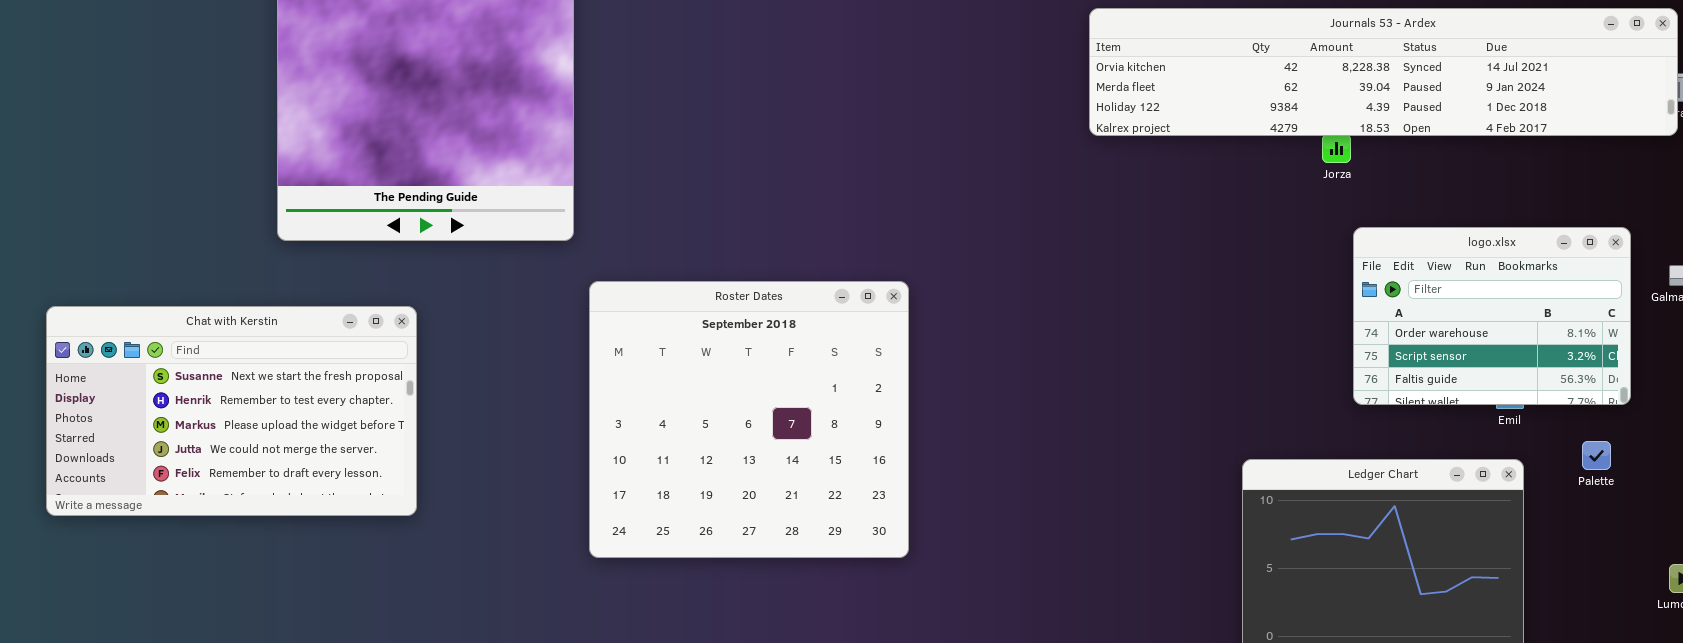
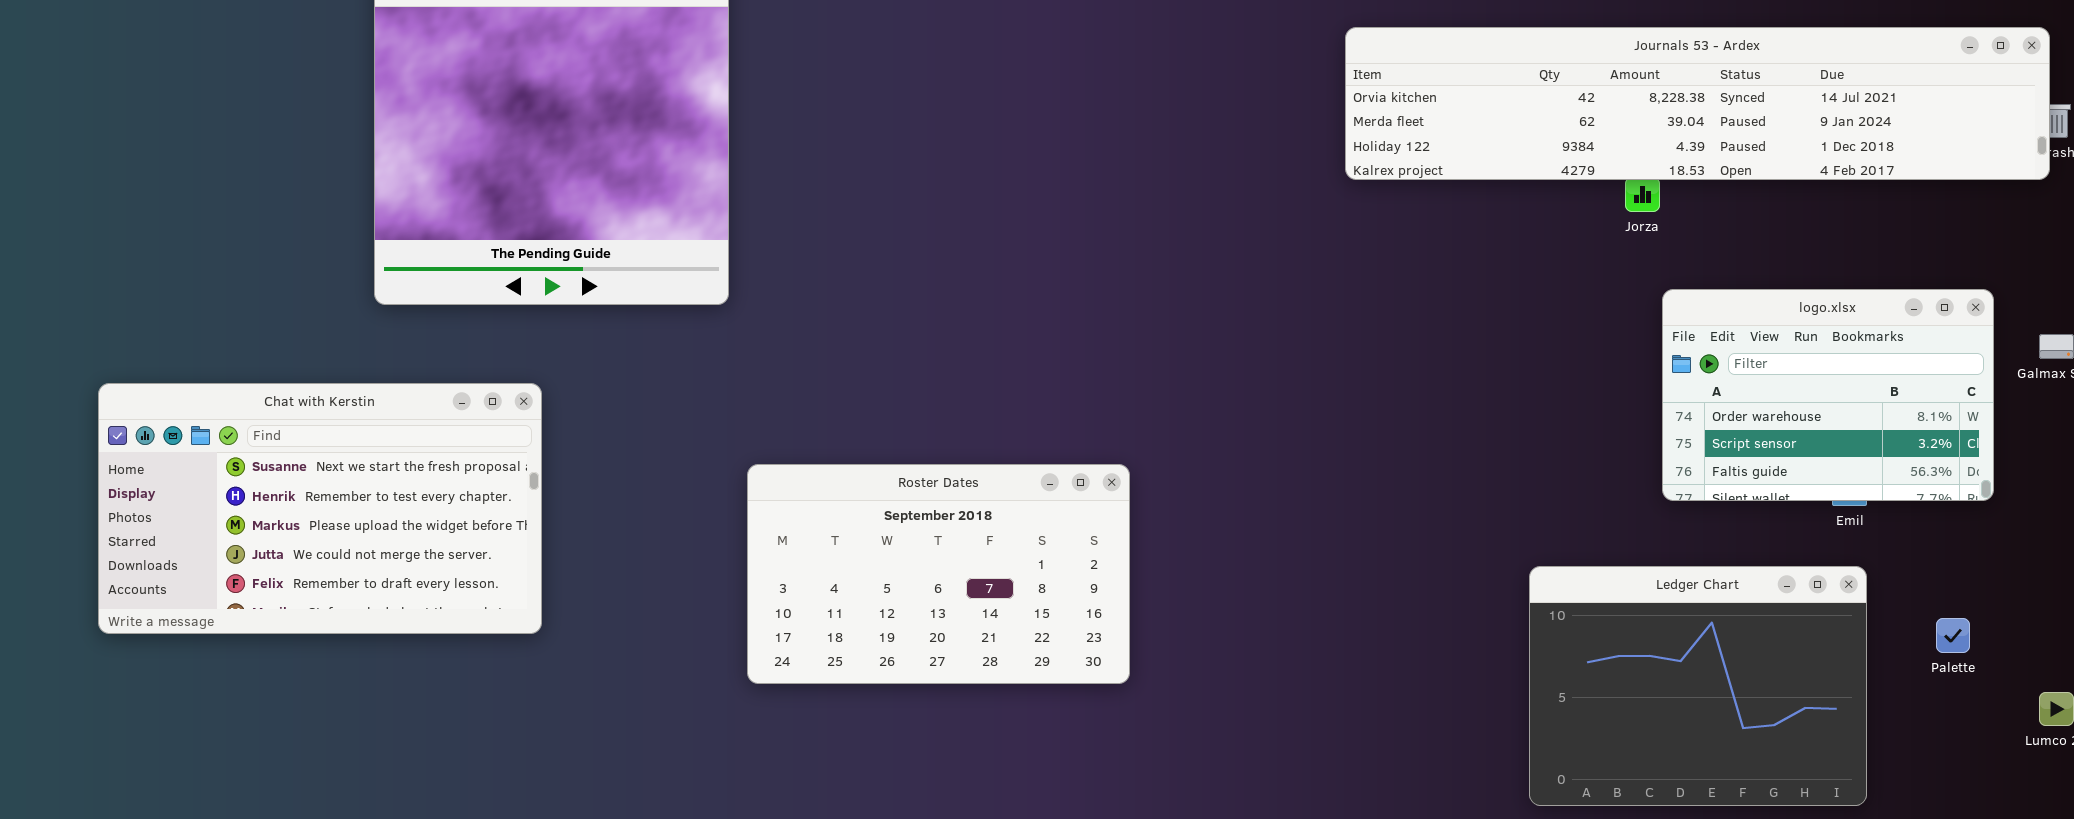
Roster Dates: [589,281,909,558] -> [747,464,1130,684], resized
Palette: [1582,441,1611,470] -> [1936,618,1970,653], moved

